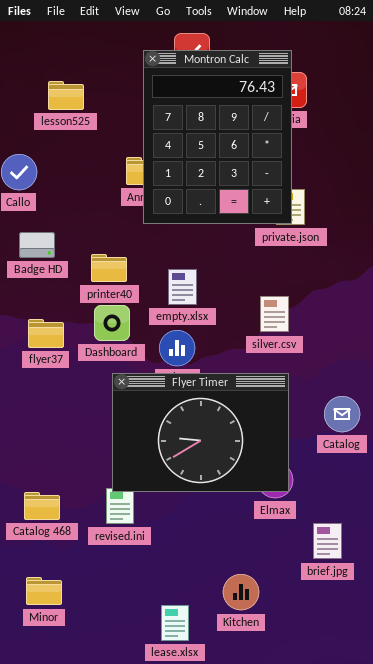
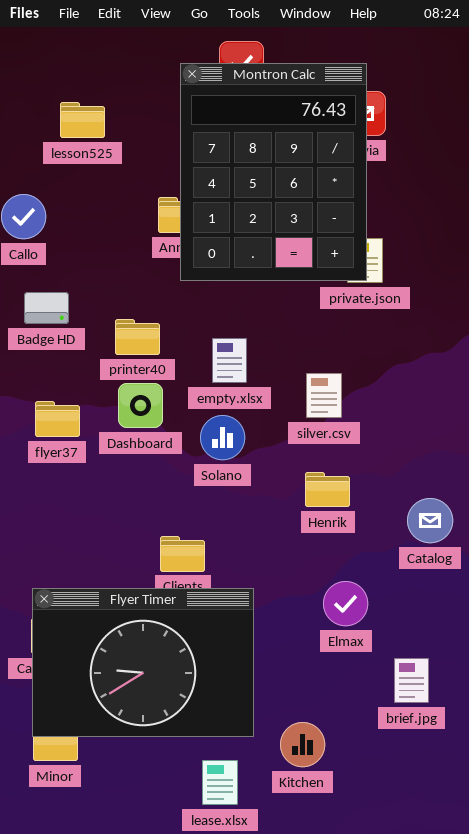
silver.csv: [260,296,289,332] -> [306,373,342,418], moved
Flyer Timer: [112,373,289,492] -> [32,588,254,737], moved

